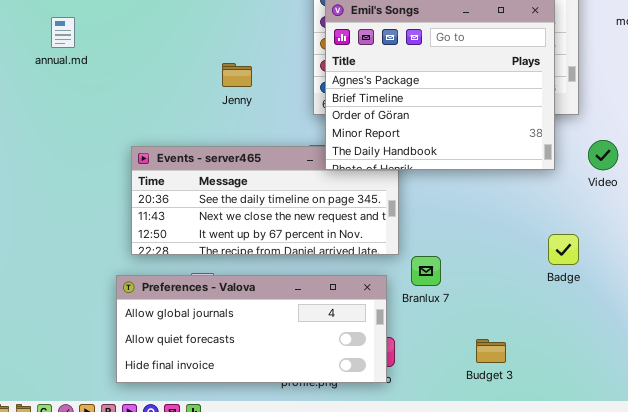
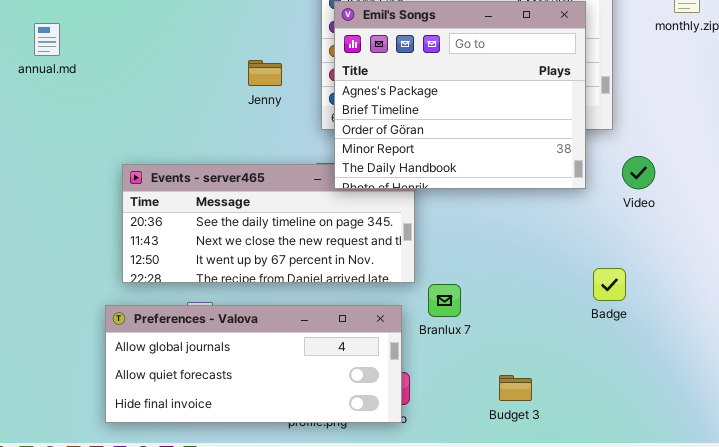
Jenny: [222,63,252,87] -> [248,60,282,86], moved
Badge: [548,234,579,265] -> [593,268,626,301], moved

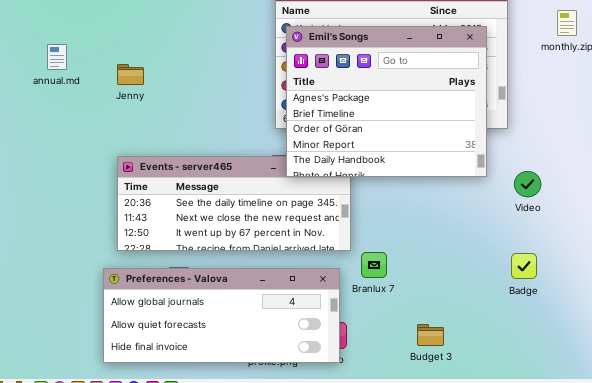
Jenny: [248,60,282,86] -> [117,64,144,85], moved
Video: [622,156,655,189] -> [514,171,541,197], moved
Badge: [593,268,626,301] -> [511,253,537,279], moved

